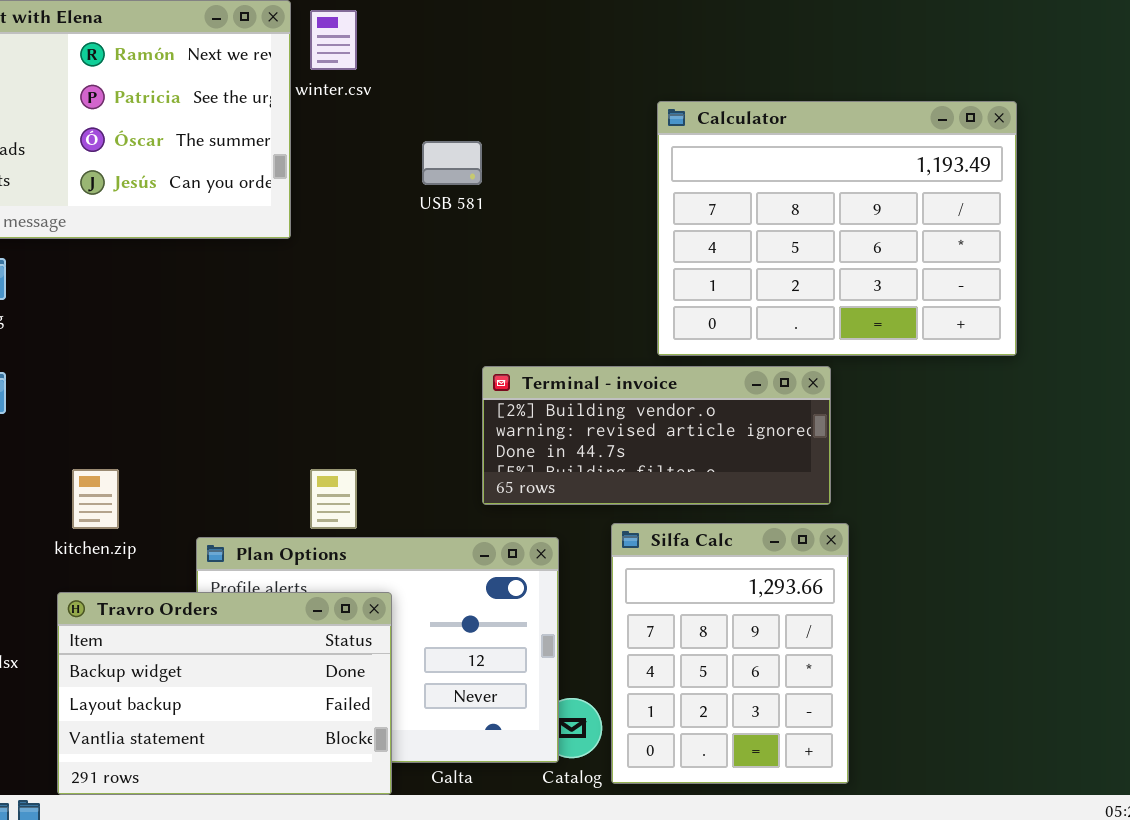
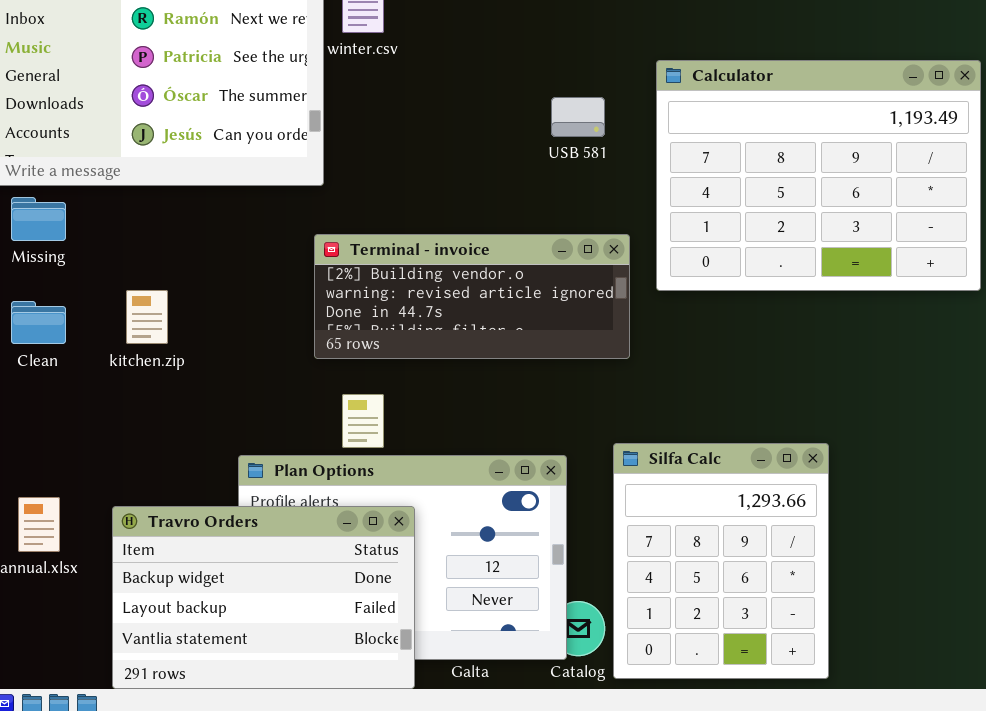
USB 581: [422,141,482,185] -> [551,97,605,137], moved
Terminal - invoice: [482,366,831,505] -> [314,234,630,359], moved
kitchen.zip: [72,469,119,529] -> [126,290,168,344], moved

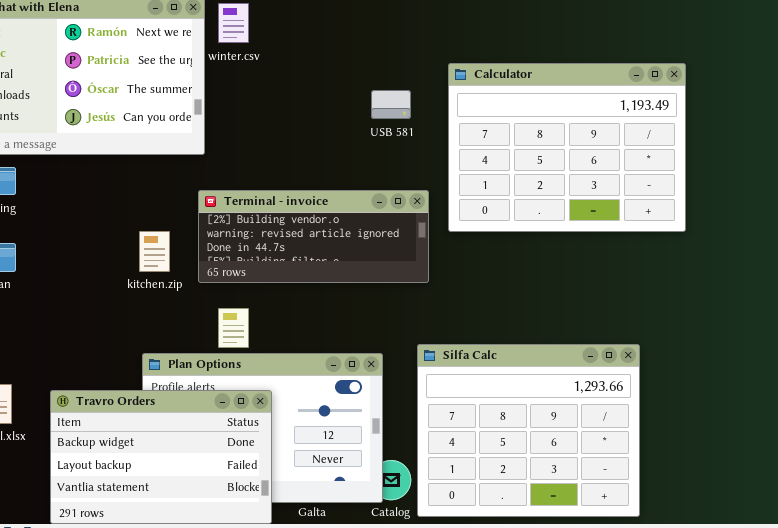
kitchen.zip: [126,290,168,344] -> [139,231,170,272], moved
Silfa Calc: [613,443,829,679] -> [417,344,640,517], resized

